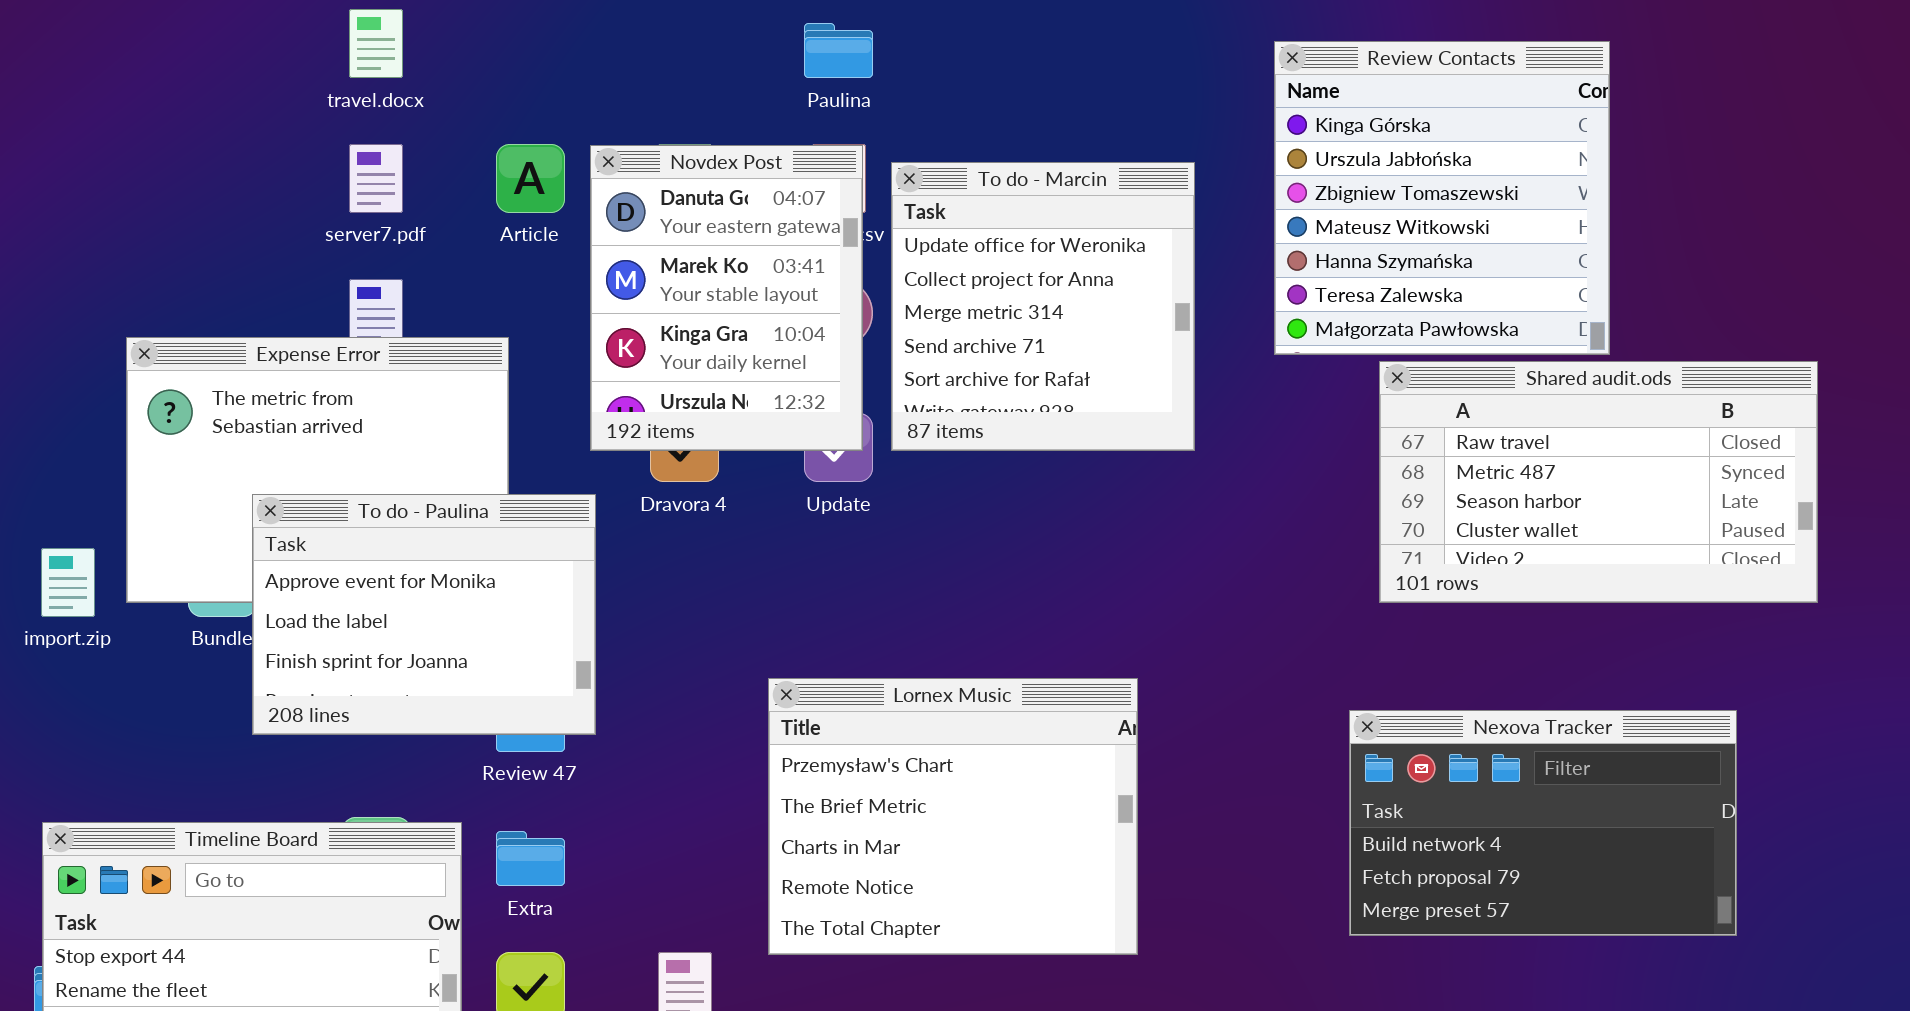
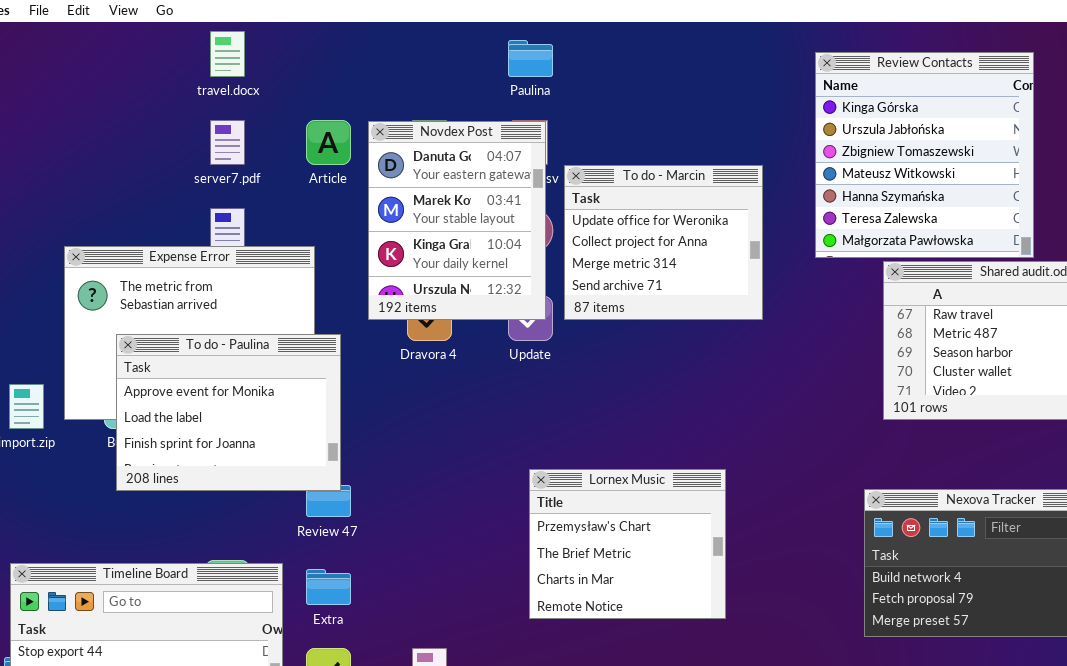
To do - Marcin: [891,162,1195,451] -> [564,165,763,320], resized
To do - Paulina: [252,494,596,735] -> [116,334,341,491], moved
Lornex Music: [768,678,1138,955] -> [529,469,726,619], resized

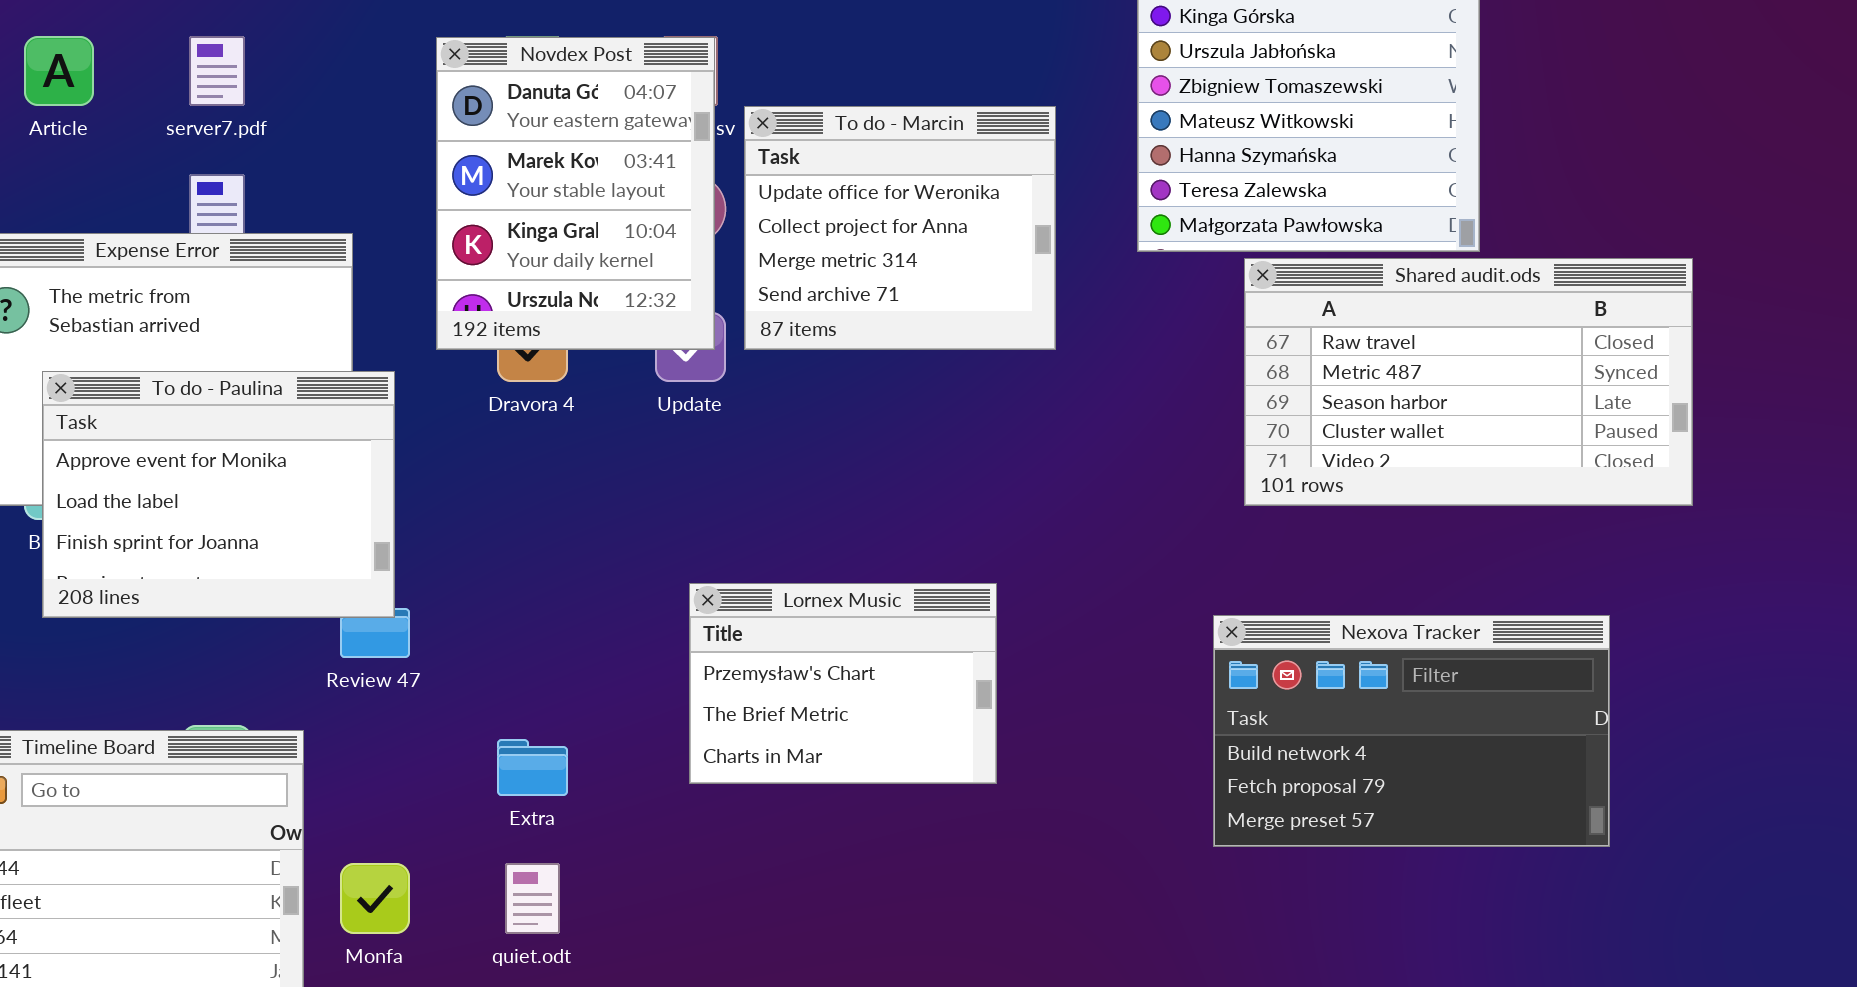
Article: [306,120,351,165] -> [24,36,94,106], moved
Lornex Music: [529,469,726,619] -> [689,583,997,784], resized
Extra: [306,569,351,605] -> [497,739,568,796], moved

